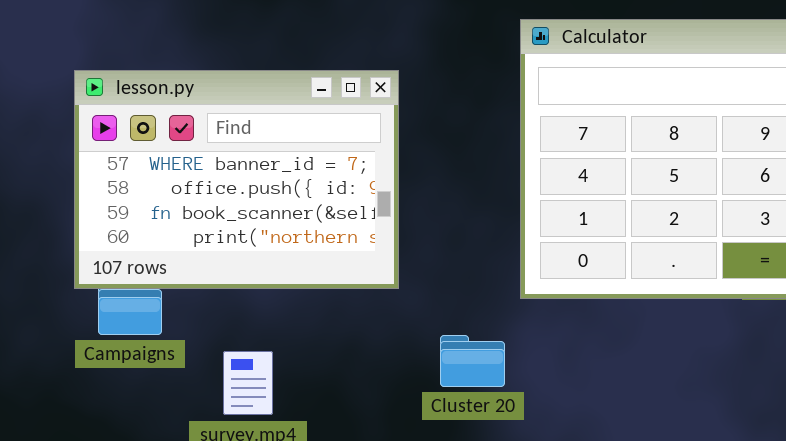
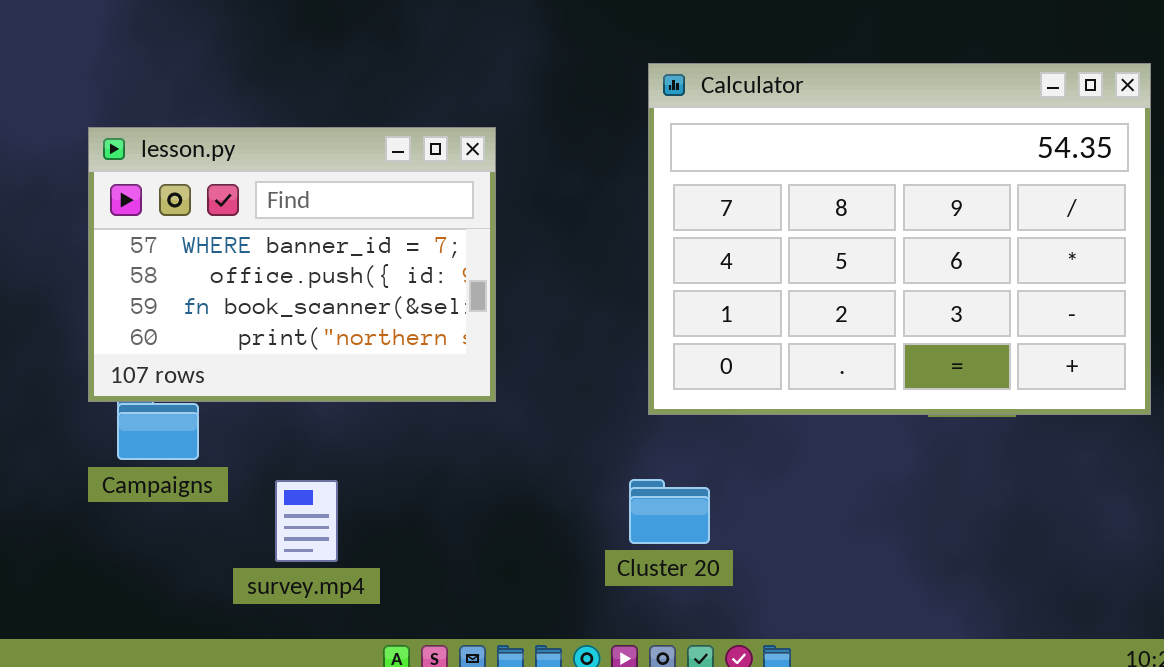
Cluster 20: [440,335,505,387] -> [629,479,710,544], moved

